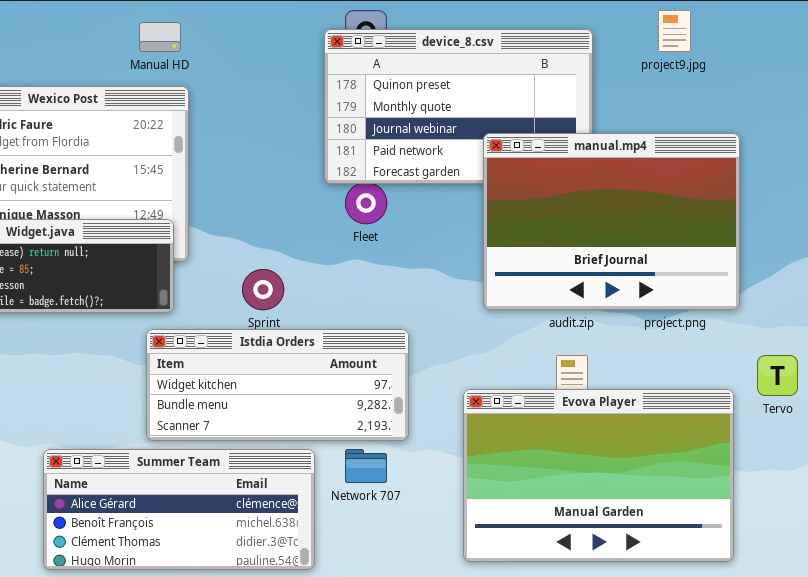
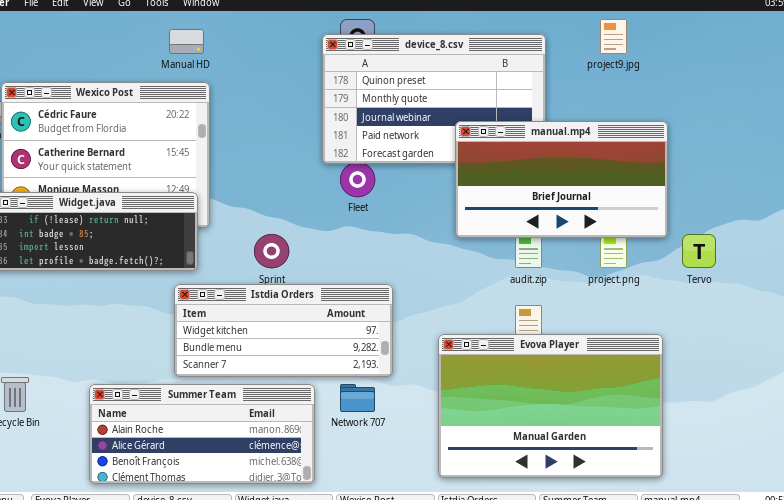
manual.mp4: [483,133,740,310] -> [455,121,668,238], resized
Tervo: [757,355,798,396] -> [682,234,716,268], moved
Summer Team: [43,449,315,570] -> [89,384,315,484], scrolled up 1 row

